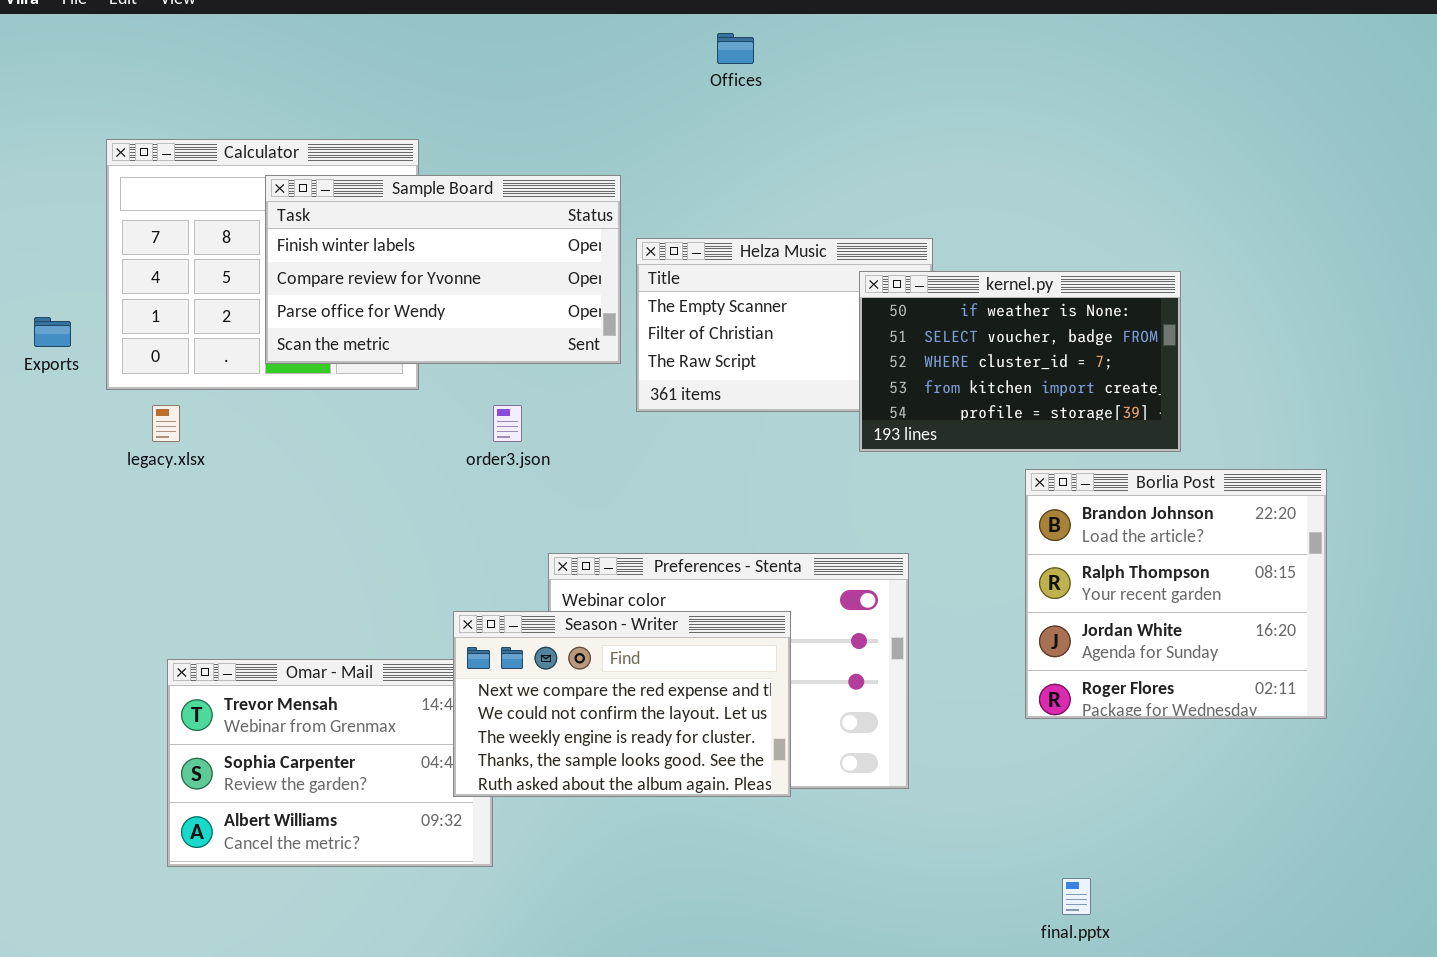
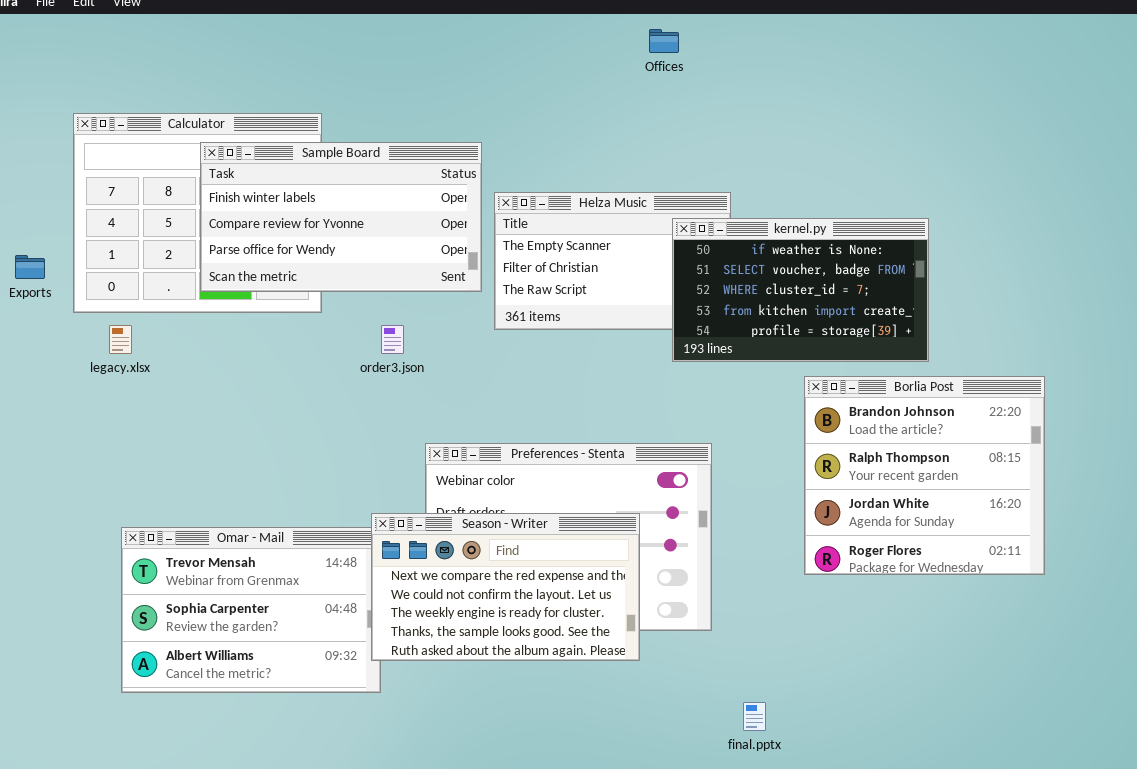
Offices: [717,33,754,64] -> [649,29,679,53], moved
Season - Writer: [453,611,791,797] -> [371,513,640,661], moved
final.pptx: [1062,878,1091,915] -> [743,702,766,731], moved

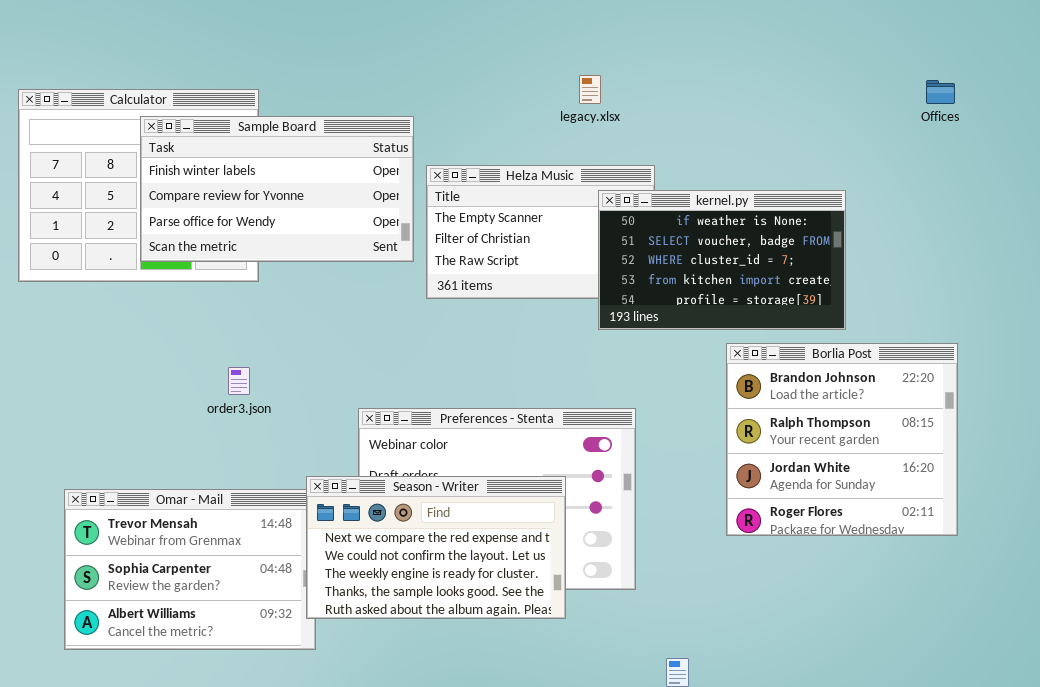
Offices: [649,29,679,53] -> [926,80,955,104], moved
legacy.xlsx: [109,325,132,354] -> [579,75,601,104], moved
order3.json: [381,325,404,354] -> [228,367,250,395], moved

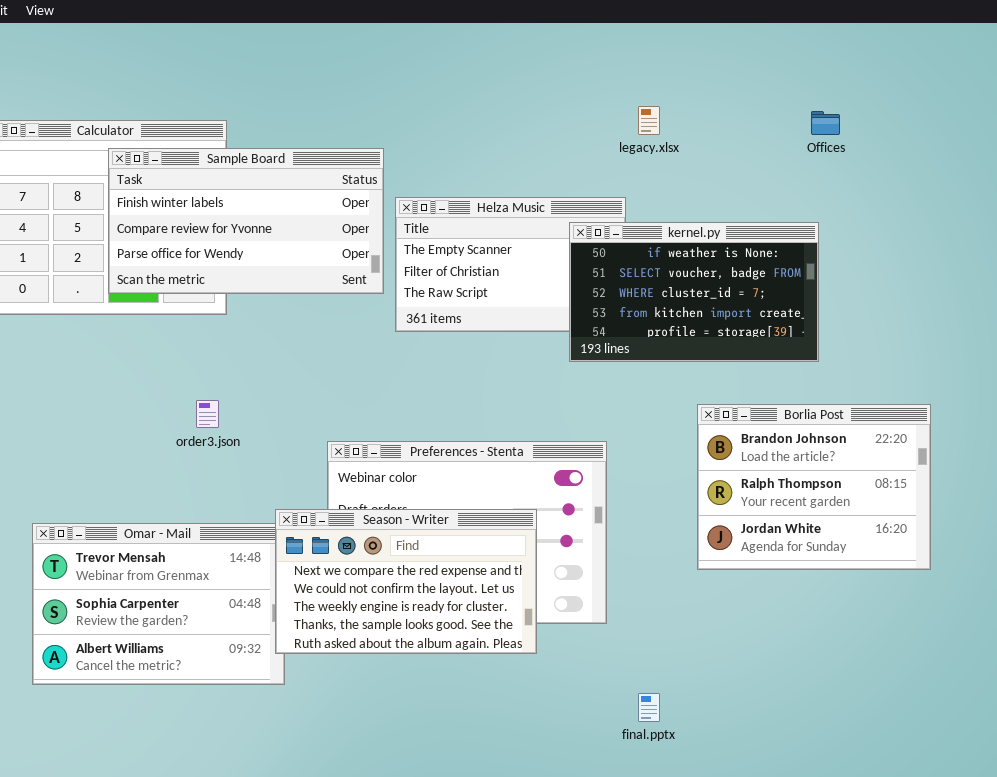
legacy.xlsx: [579,75,601,104] -> [638,106,660,135], moved
Offices: [926,80,955,104] -> [811,111,840,135], moved
Borlia Post: [726,343,958,536] -> [697,404,931,570], resized

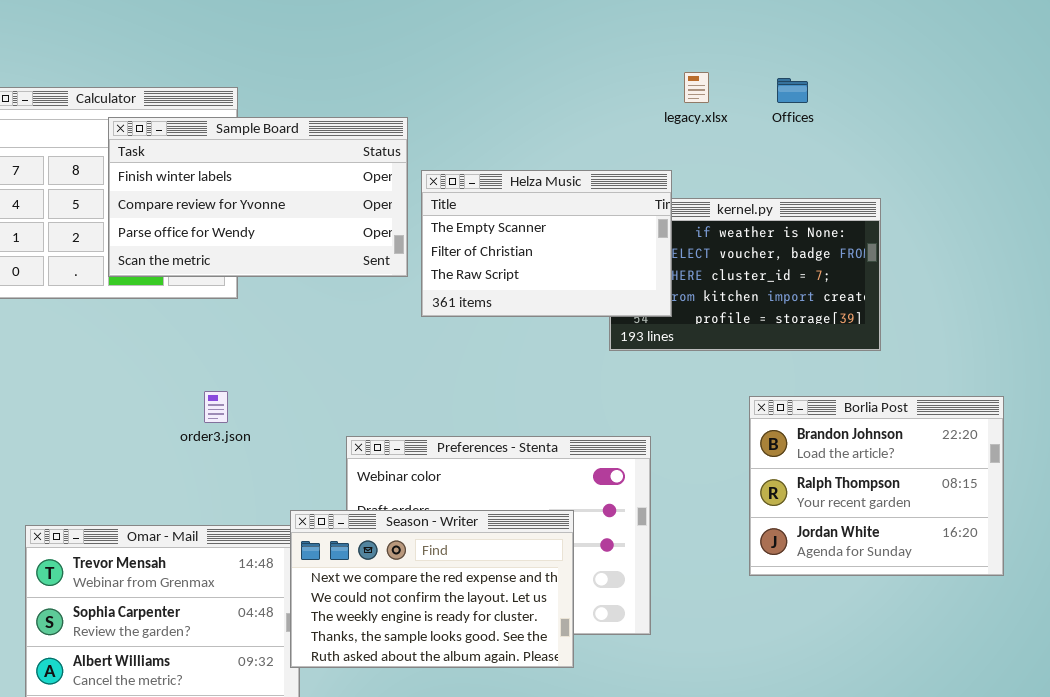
Offices: [811,111,840,135] -> [777,78,808,103], moved
Helza Music: [395,197,626,332] -> [421,170,672,317], raised

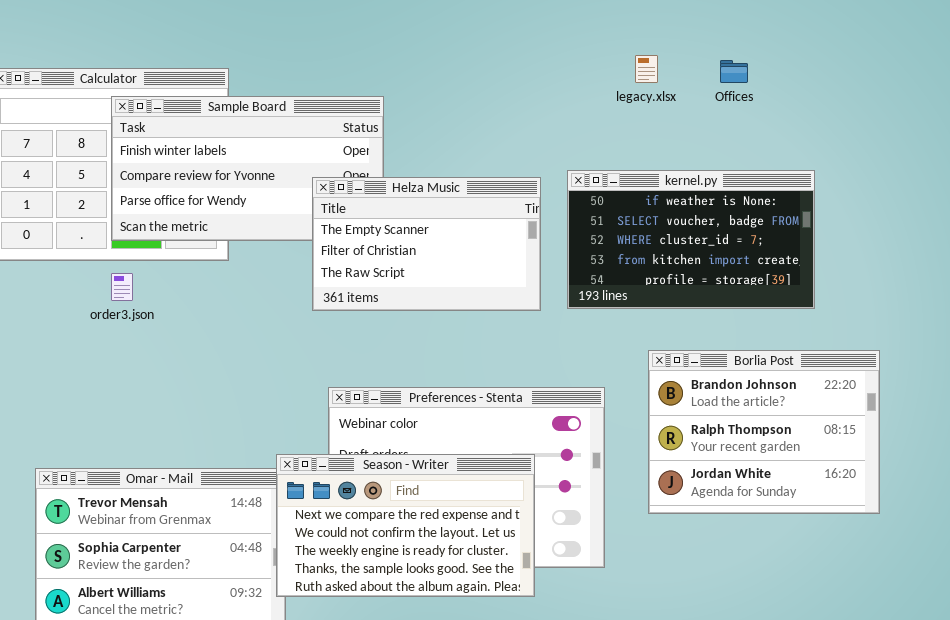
Helza Music: [421,170,672,317] -> [312,177,541,311], moved
order3.json: [204,391,228,423] -> [111,273,133,301], moved
Borlia Post: [749,396,1004,576] -> [648,350,880,514], moved

